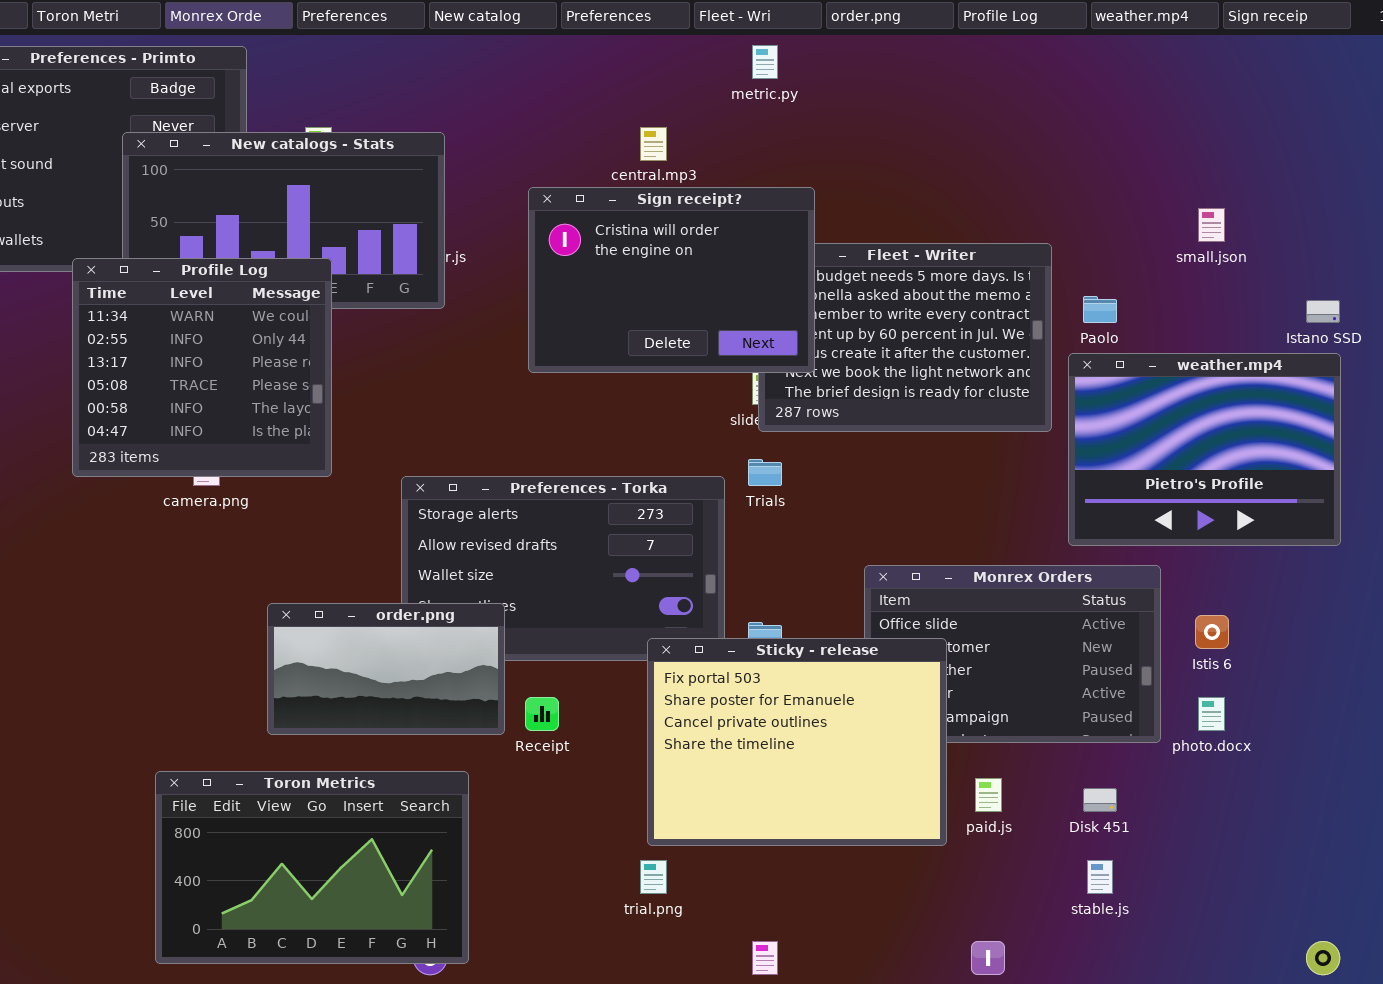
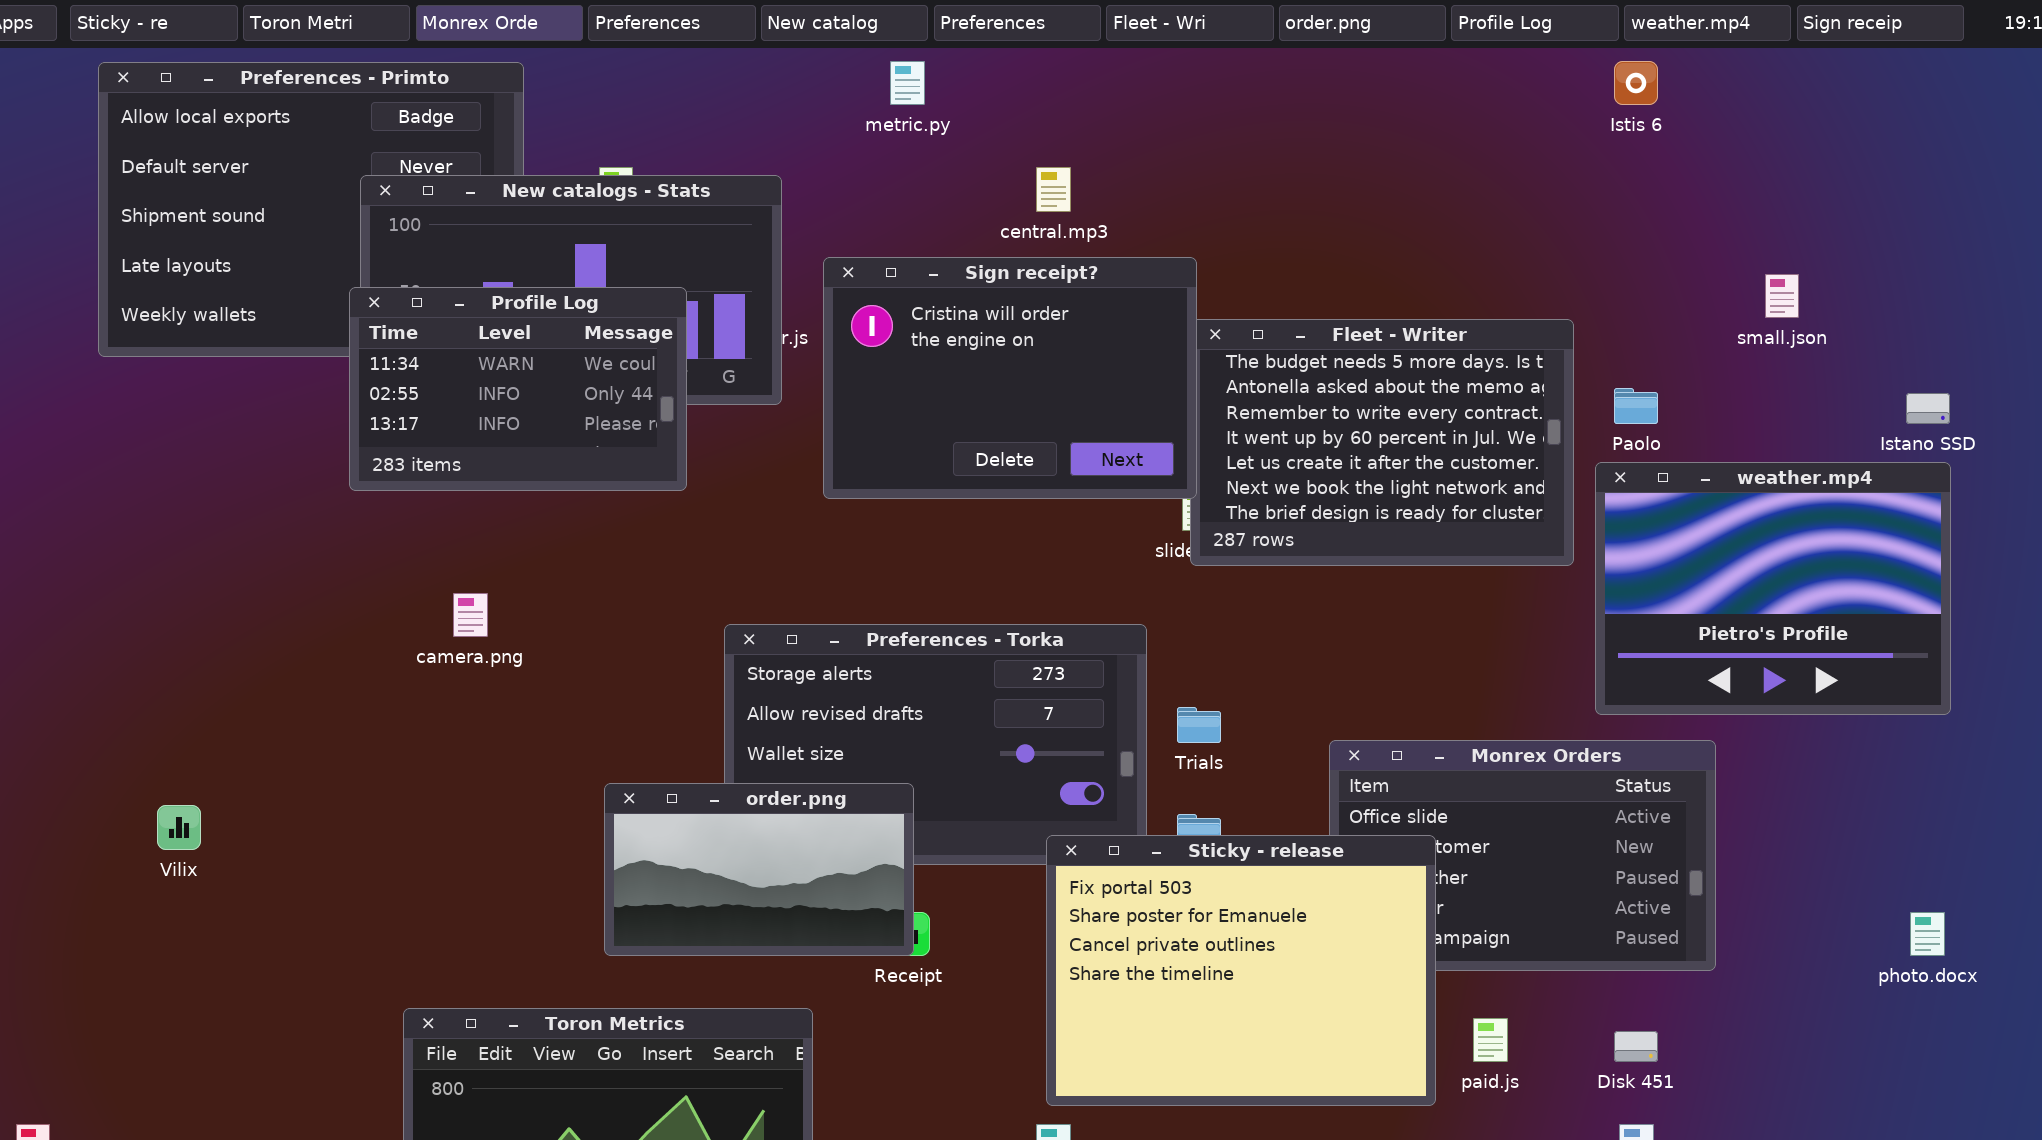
metric.py: [752,45,778,79] -> [890,61,925,105], moved
Sign receipt?: [528,187,815,373] -> [823,257,1197,499], moved
Profile Log: [72,258,332,477] -> [349,287,687,491], moved, resized
Trials: [748,459,782,486] -> [1177,707,1221,743], moved
order.png: [267,603,505,735] -> [604,783,914,956], moved
Istis 6: [1195,615,1229,649] -> [1614,61,1658,105], moved
photo.docx: [1198,697,1225,731] -> [1910,912,1945,956], moved

